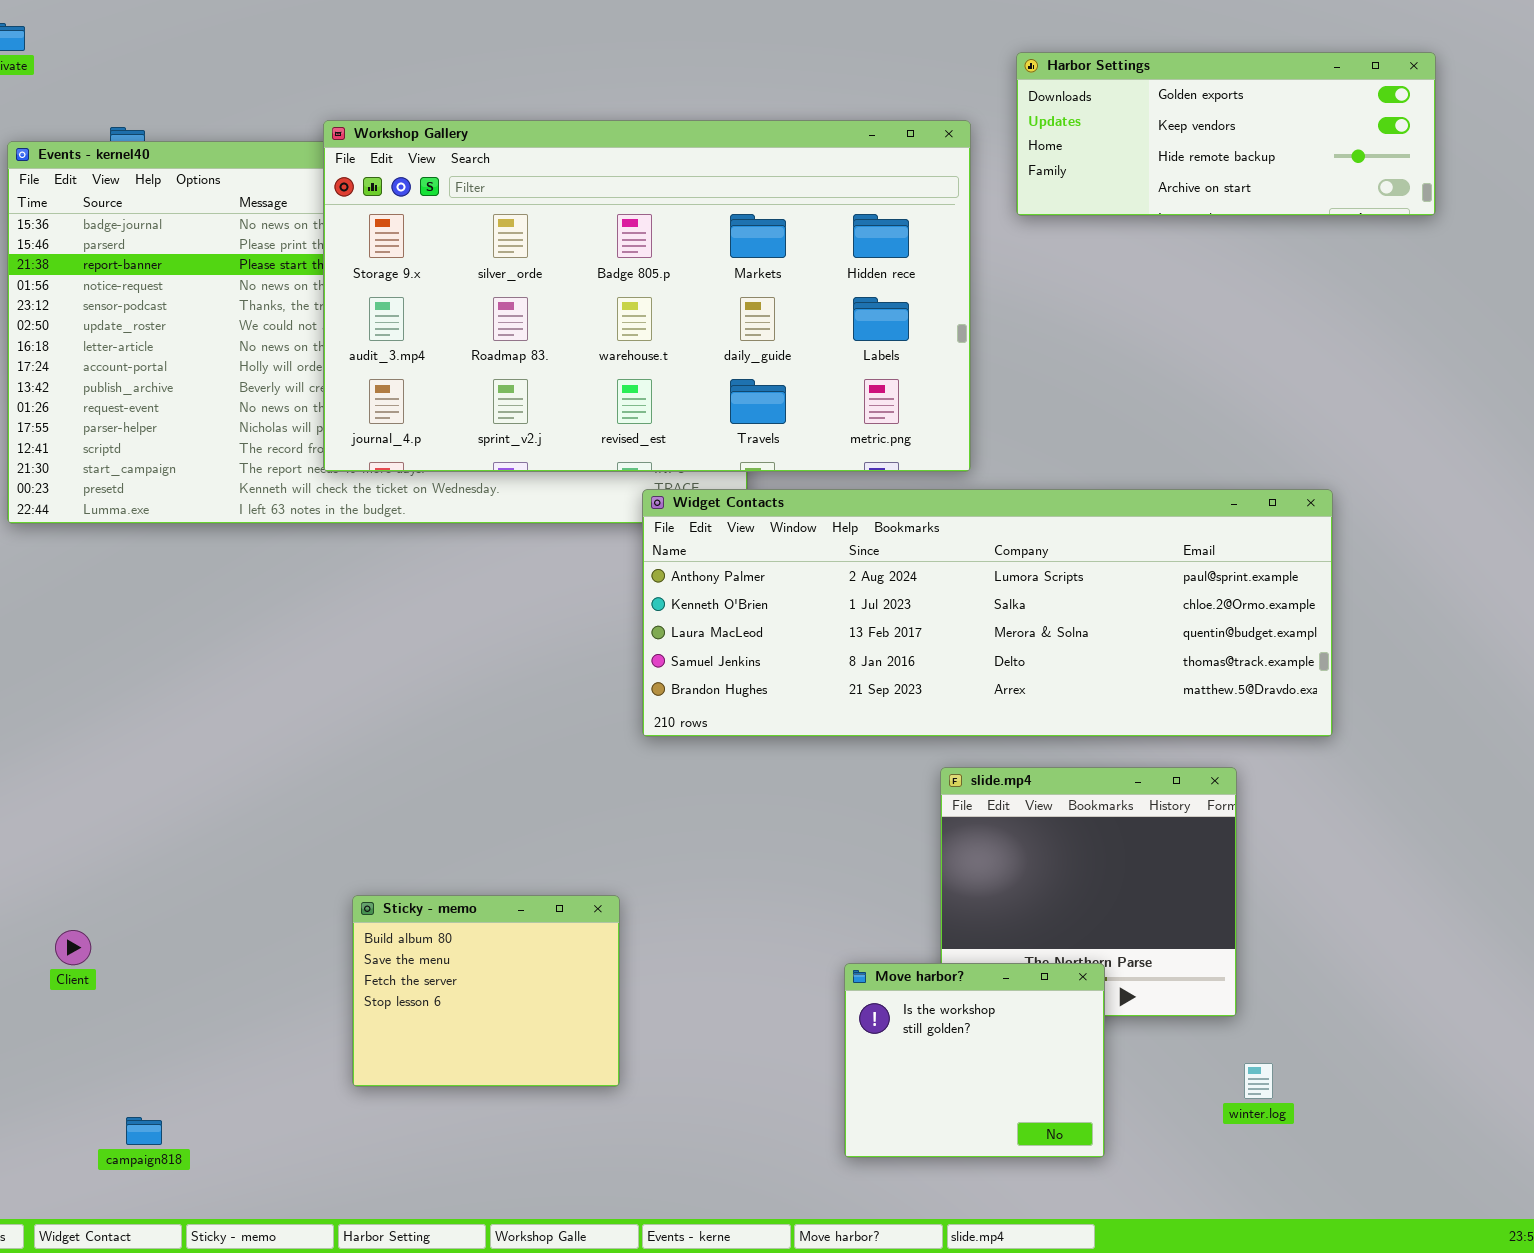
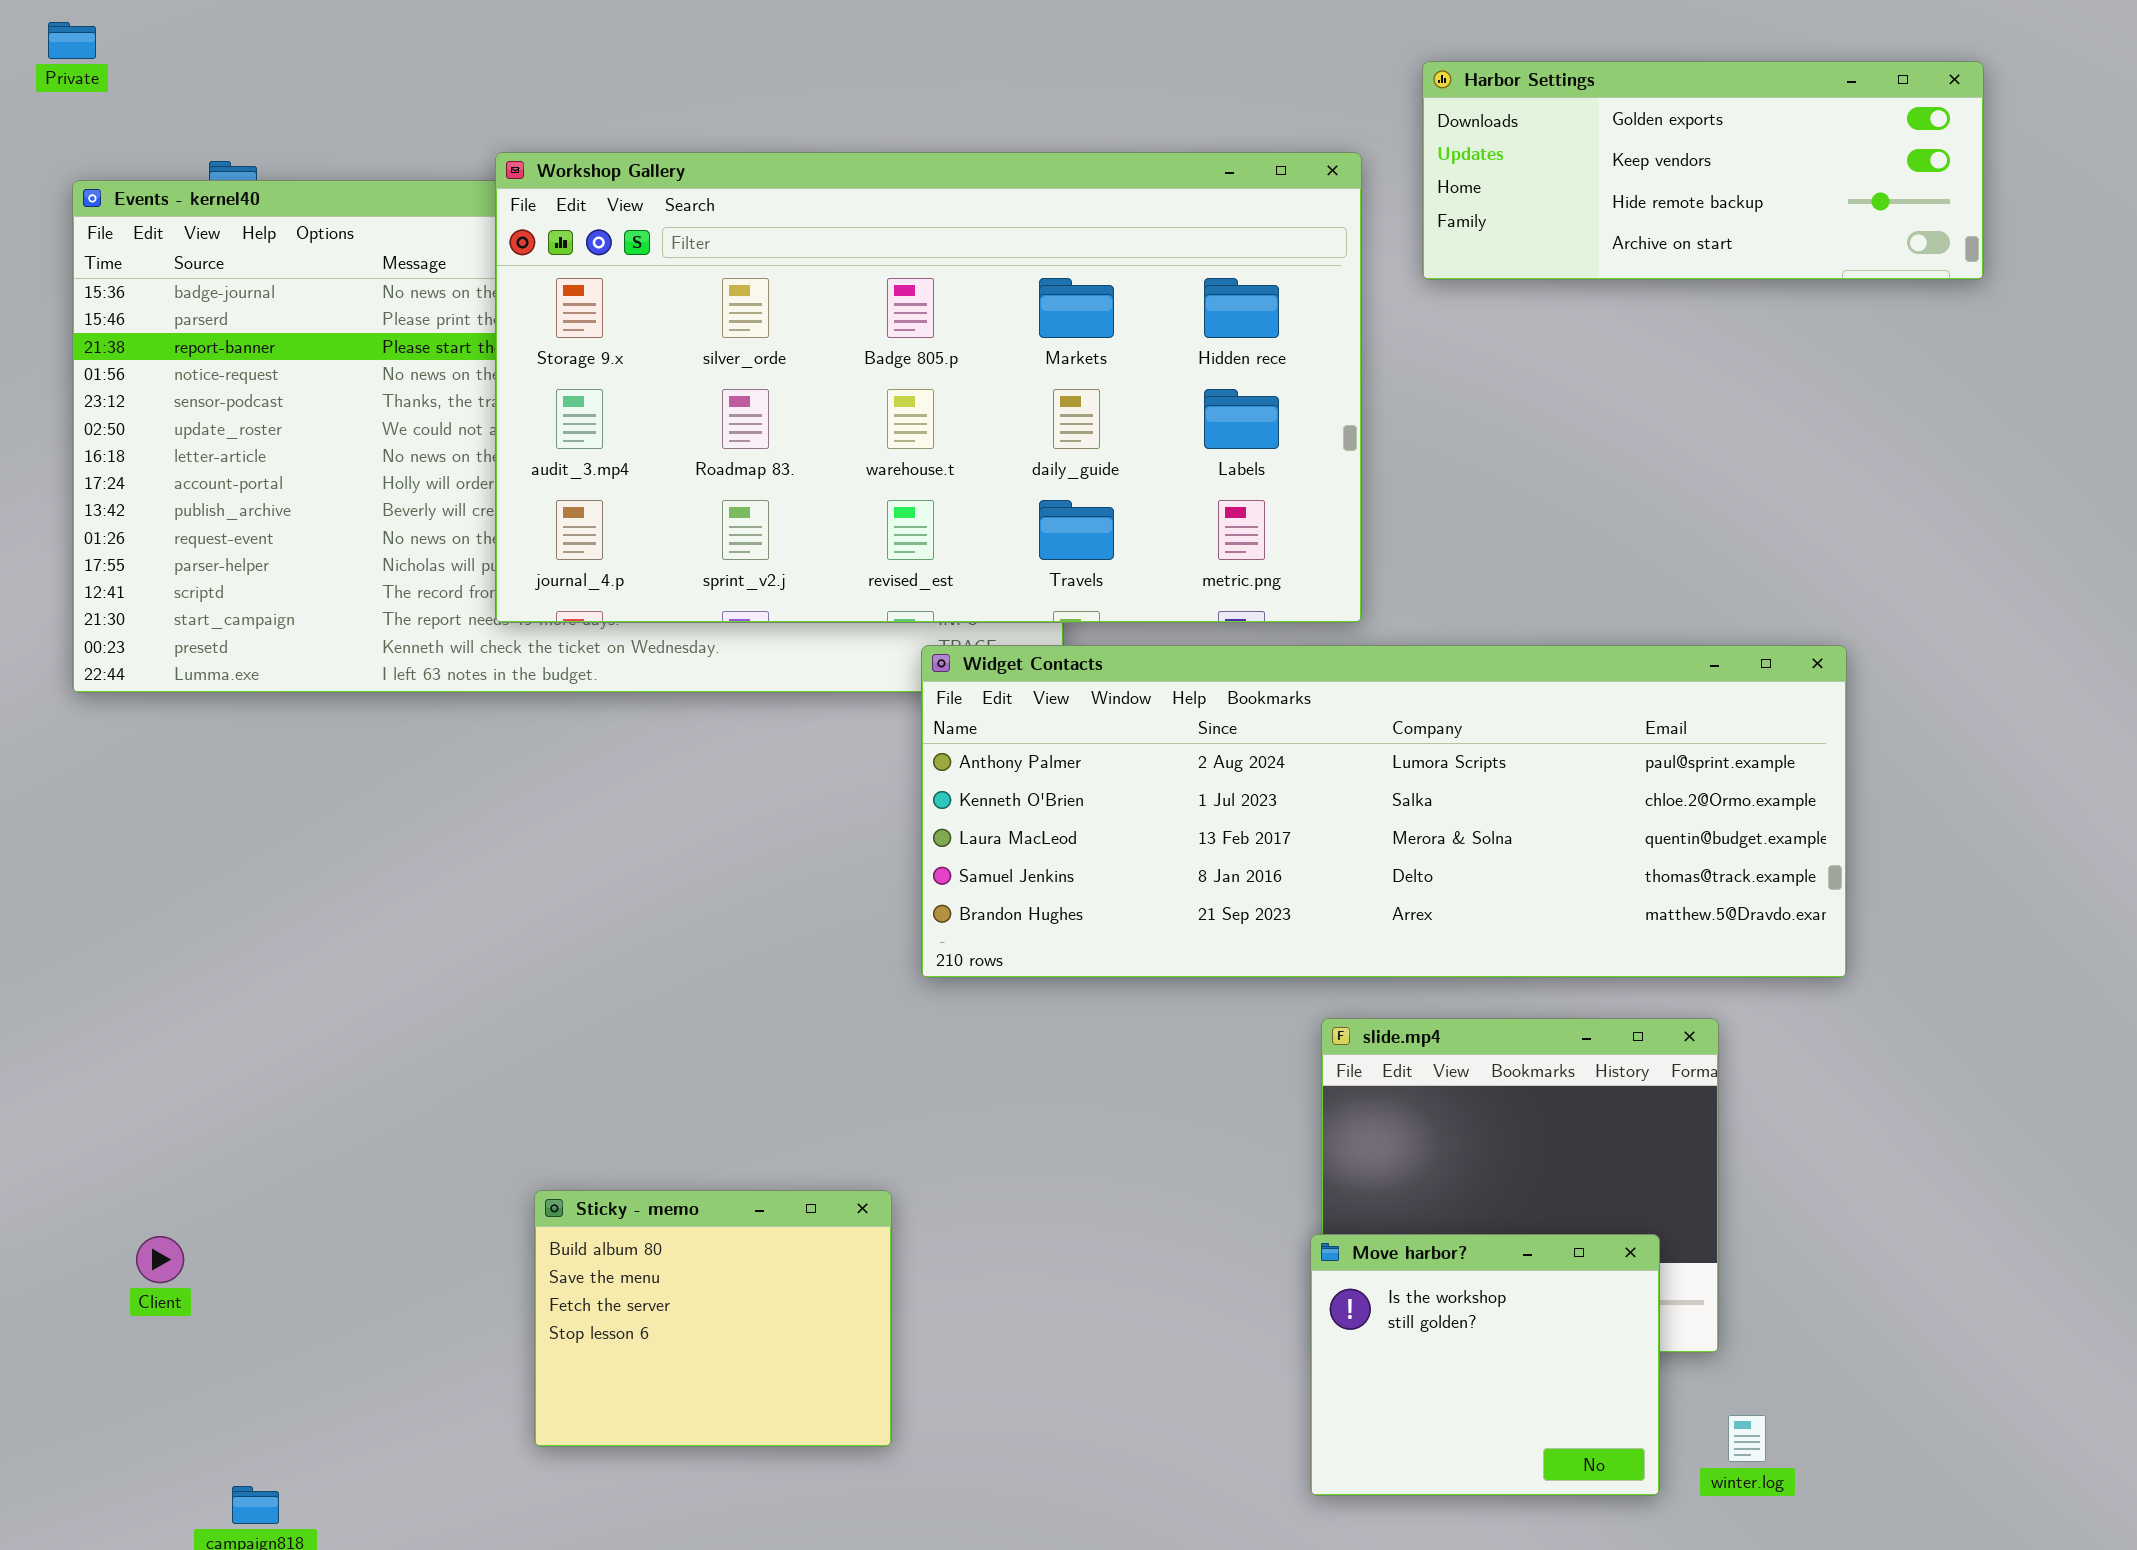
Move harbor?: [844,963,1105,1158] -> [1310,1234,1660,1496], moved

